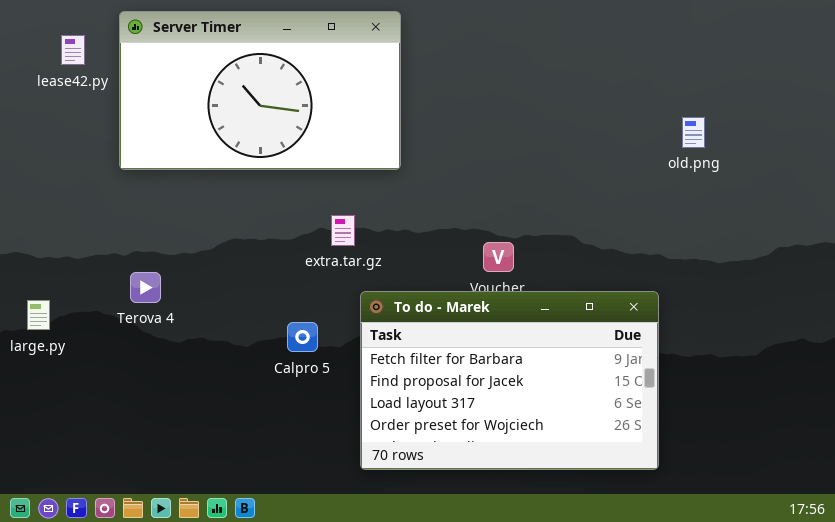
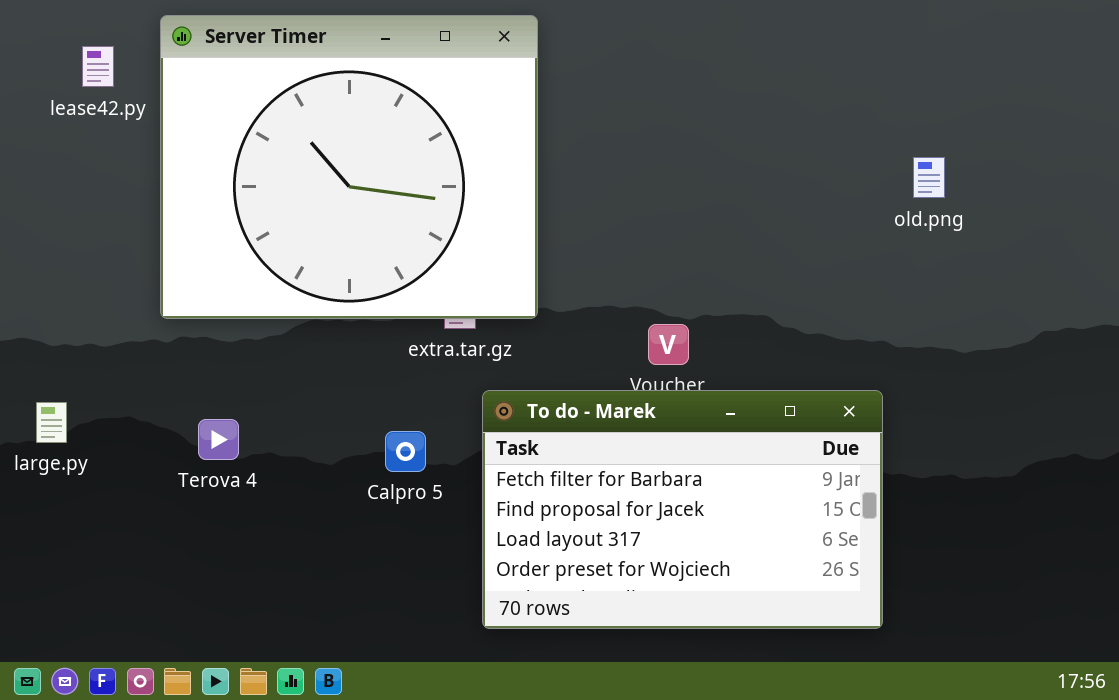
Server Timer: [119,11,401,170] -> [160,15,538,319], resized
Terova 4: [130,272,161,303] -> [198,419,239,460], moved

